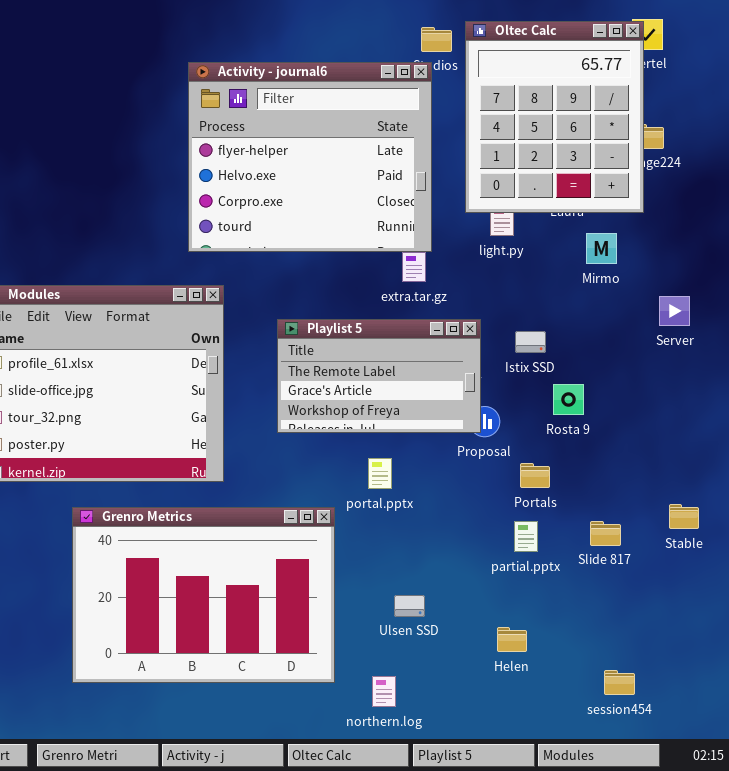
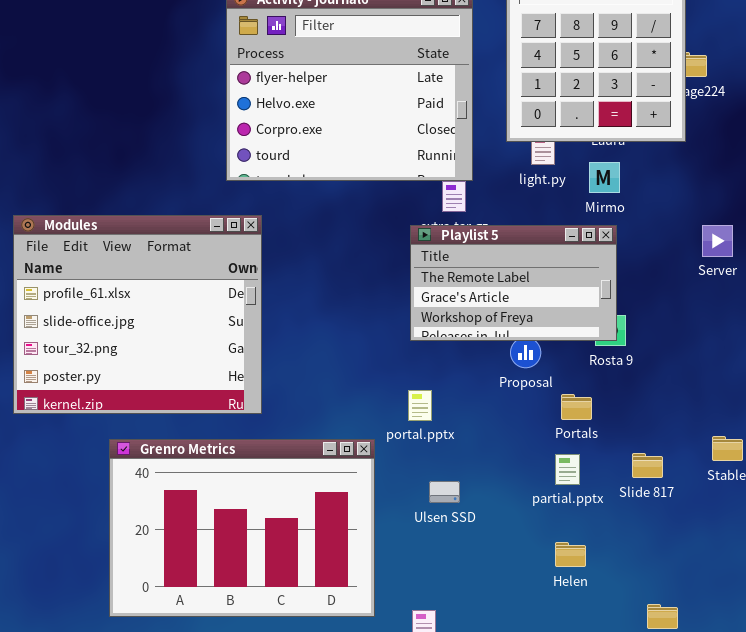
Mirmo: [586,233,617,264] -> [589,162,620,193], moved
Playlist 5: [277,319,481,433] -> [410,225,617,341], moved
Ulsen SSD: [394,595,425,617] -> [429,481,460,503], moved
Helen: [497,627,527,652] -> [555,542,586,567], moved

